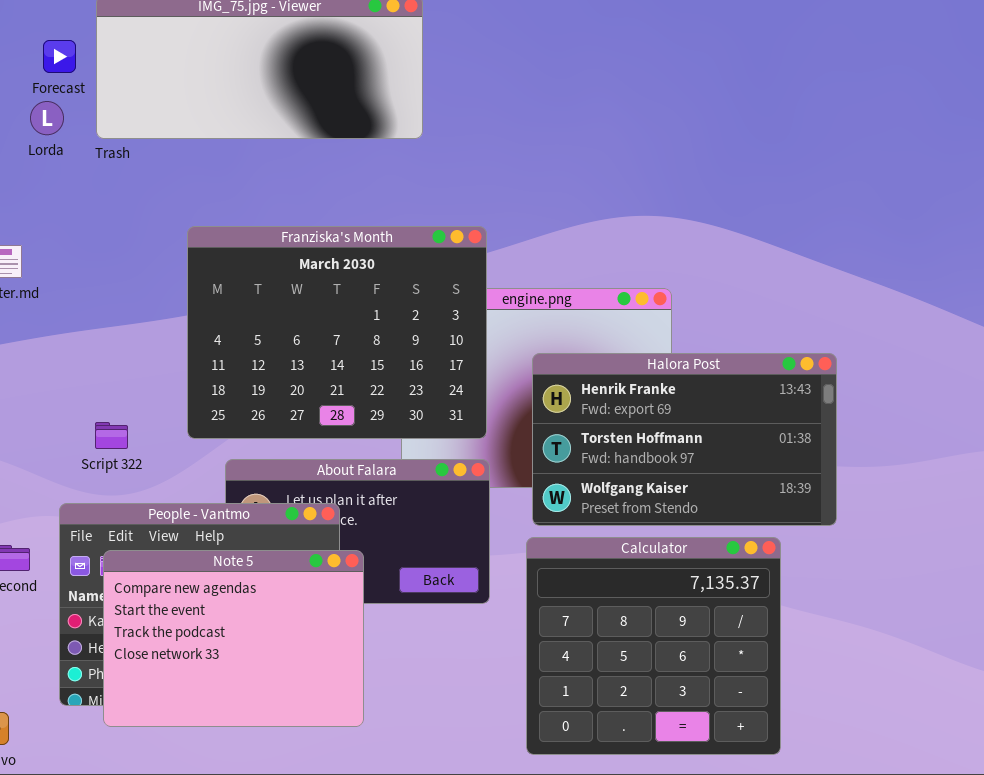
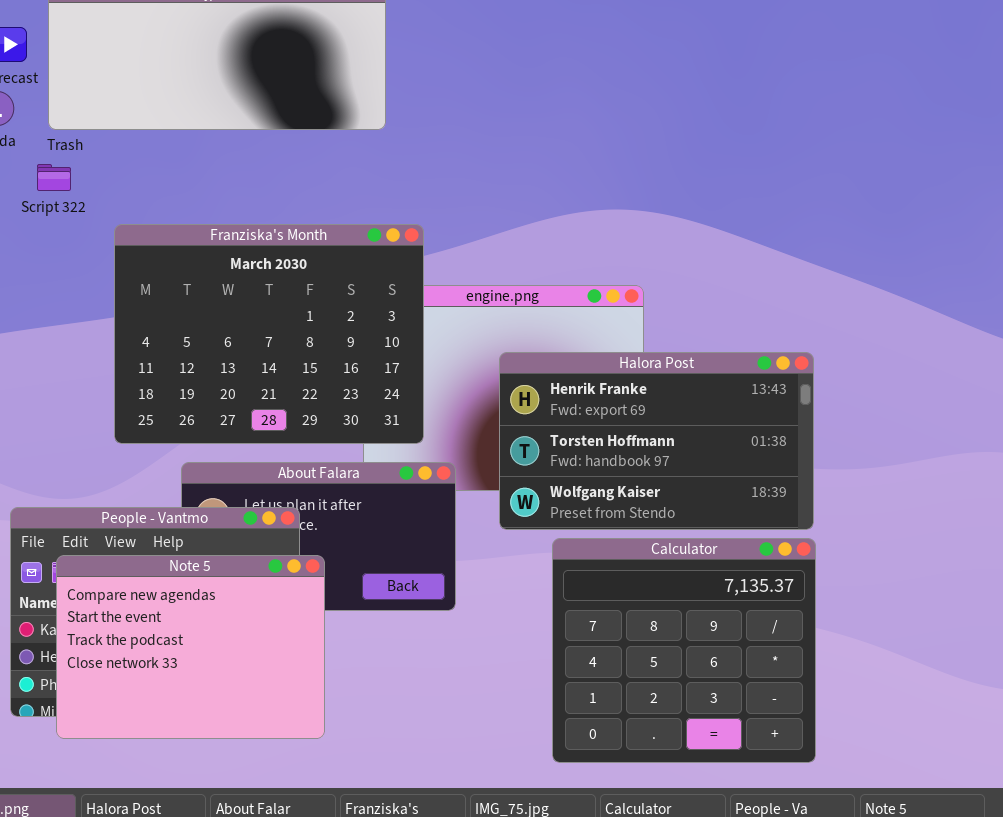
Franziska's Month: [187,226,487,439] -> [114,224,424,444], moved
Script 322: [95,422,128,449] -> [37,164,71,191], moved
Calculator: [526,537,781,755] -> [552,538,816,763], moved

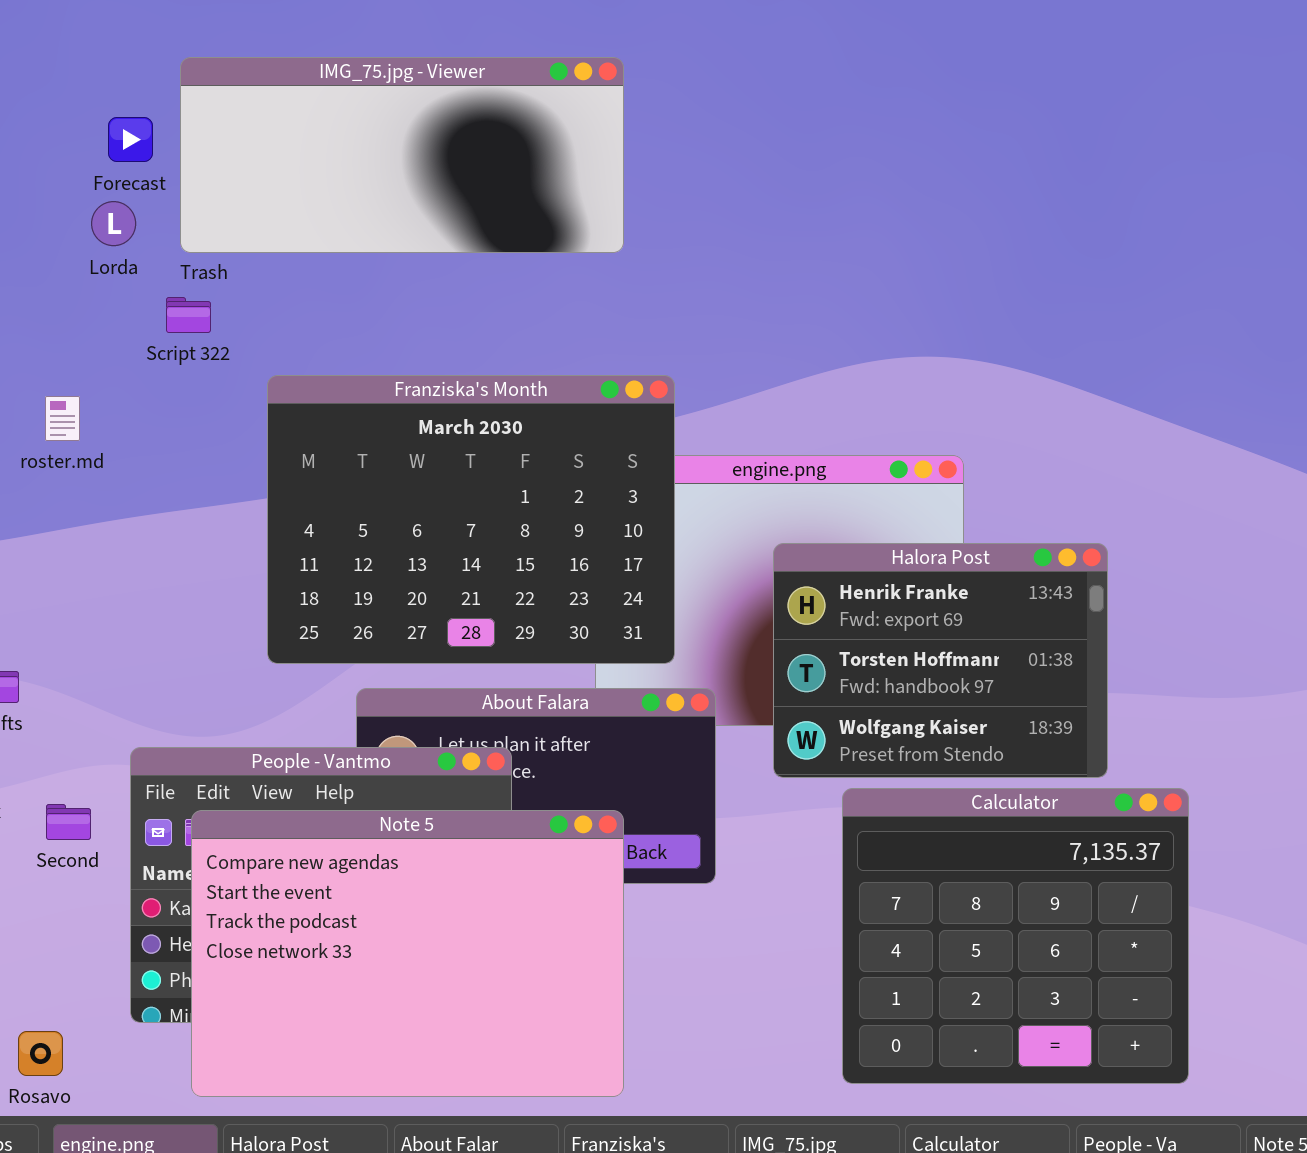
Halora Post: [499,352,814,530] -> [773,543,1108,778], resized
Note 5: [56,555,325,739] -> [191,810,624,1097], resized

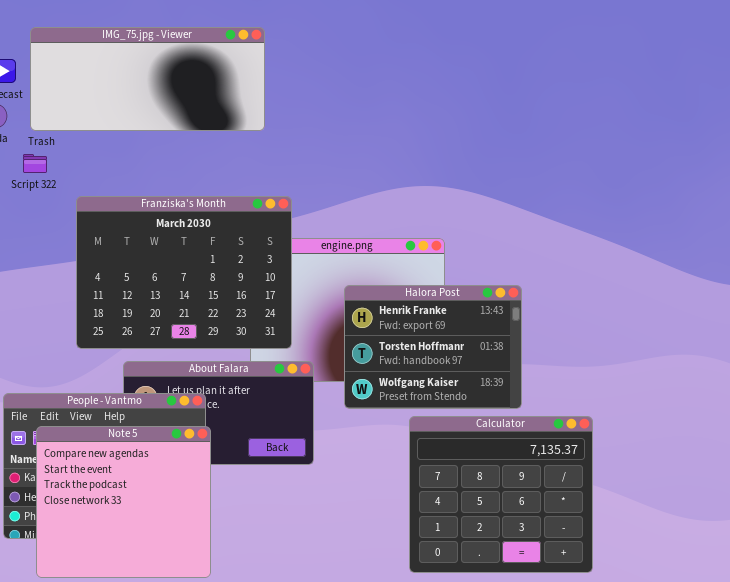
Calculator: [842,788,1189,1084] -> [409,416,593,573], moved
Note 5: [191,810,624,1097] -> [36,426,211,578], resized

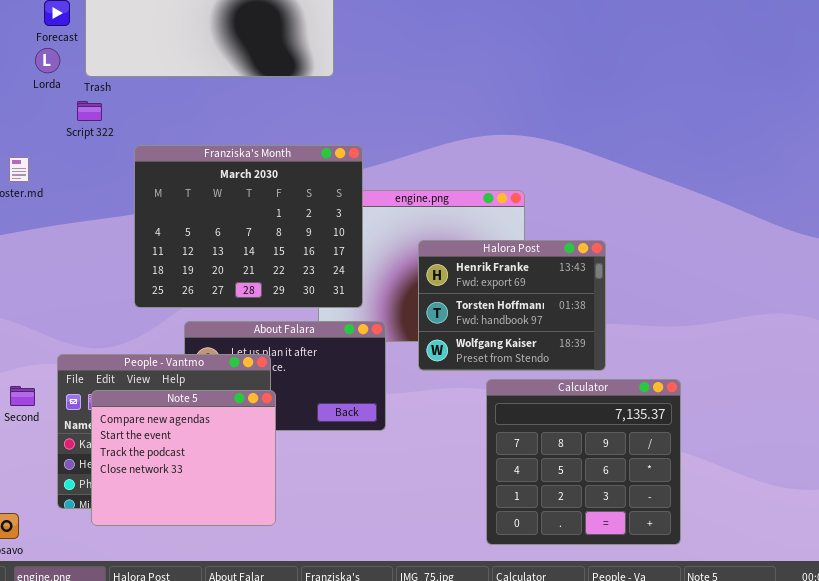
Note 5: [36,426,211,578] -> [91,390,276,526], resized

